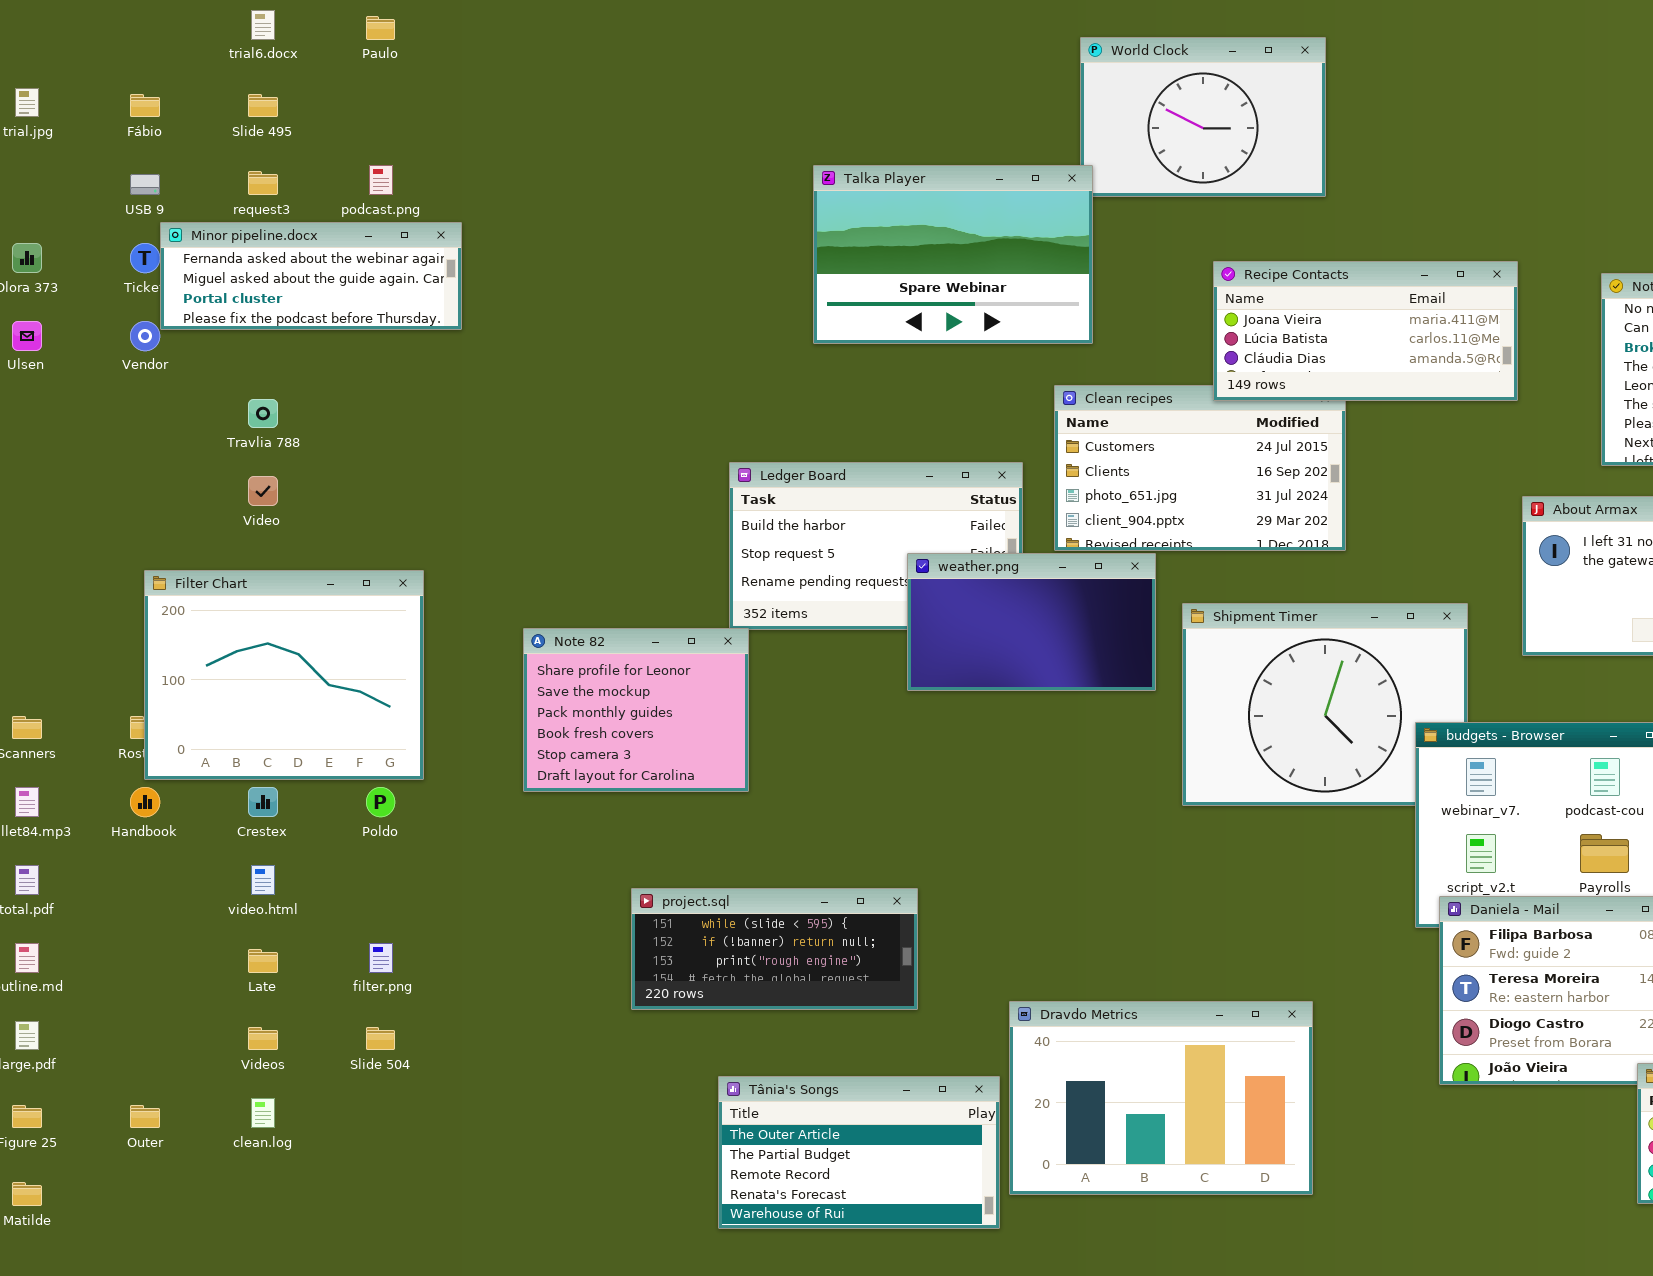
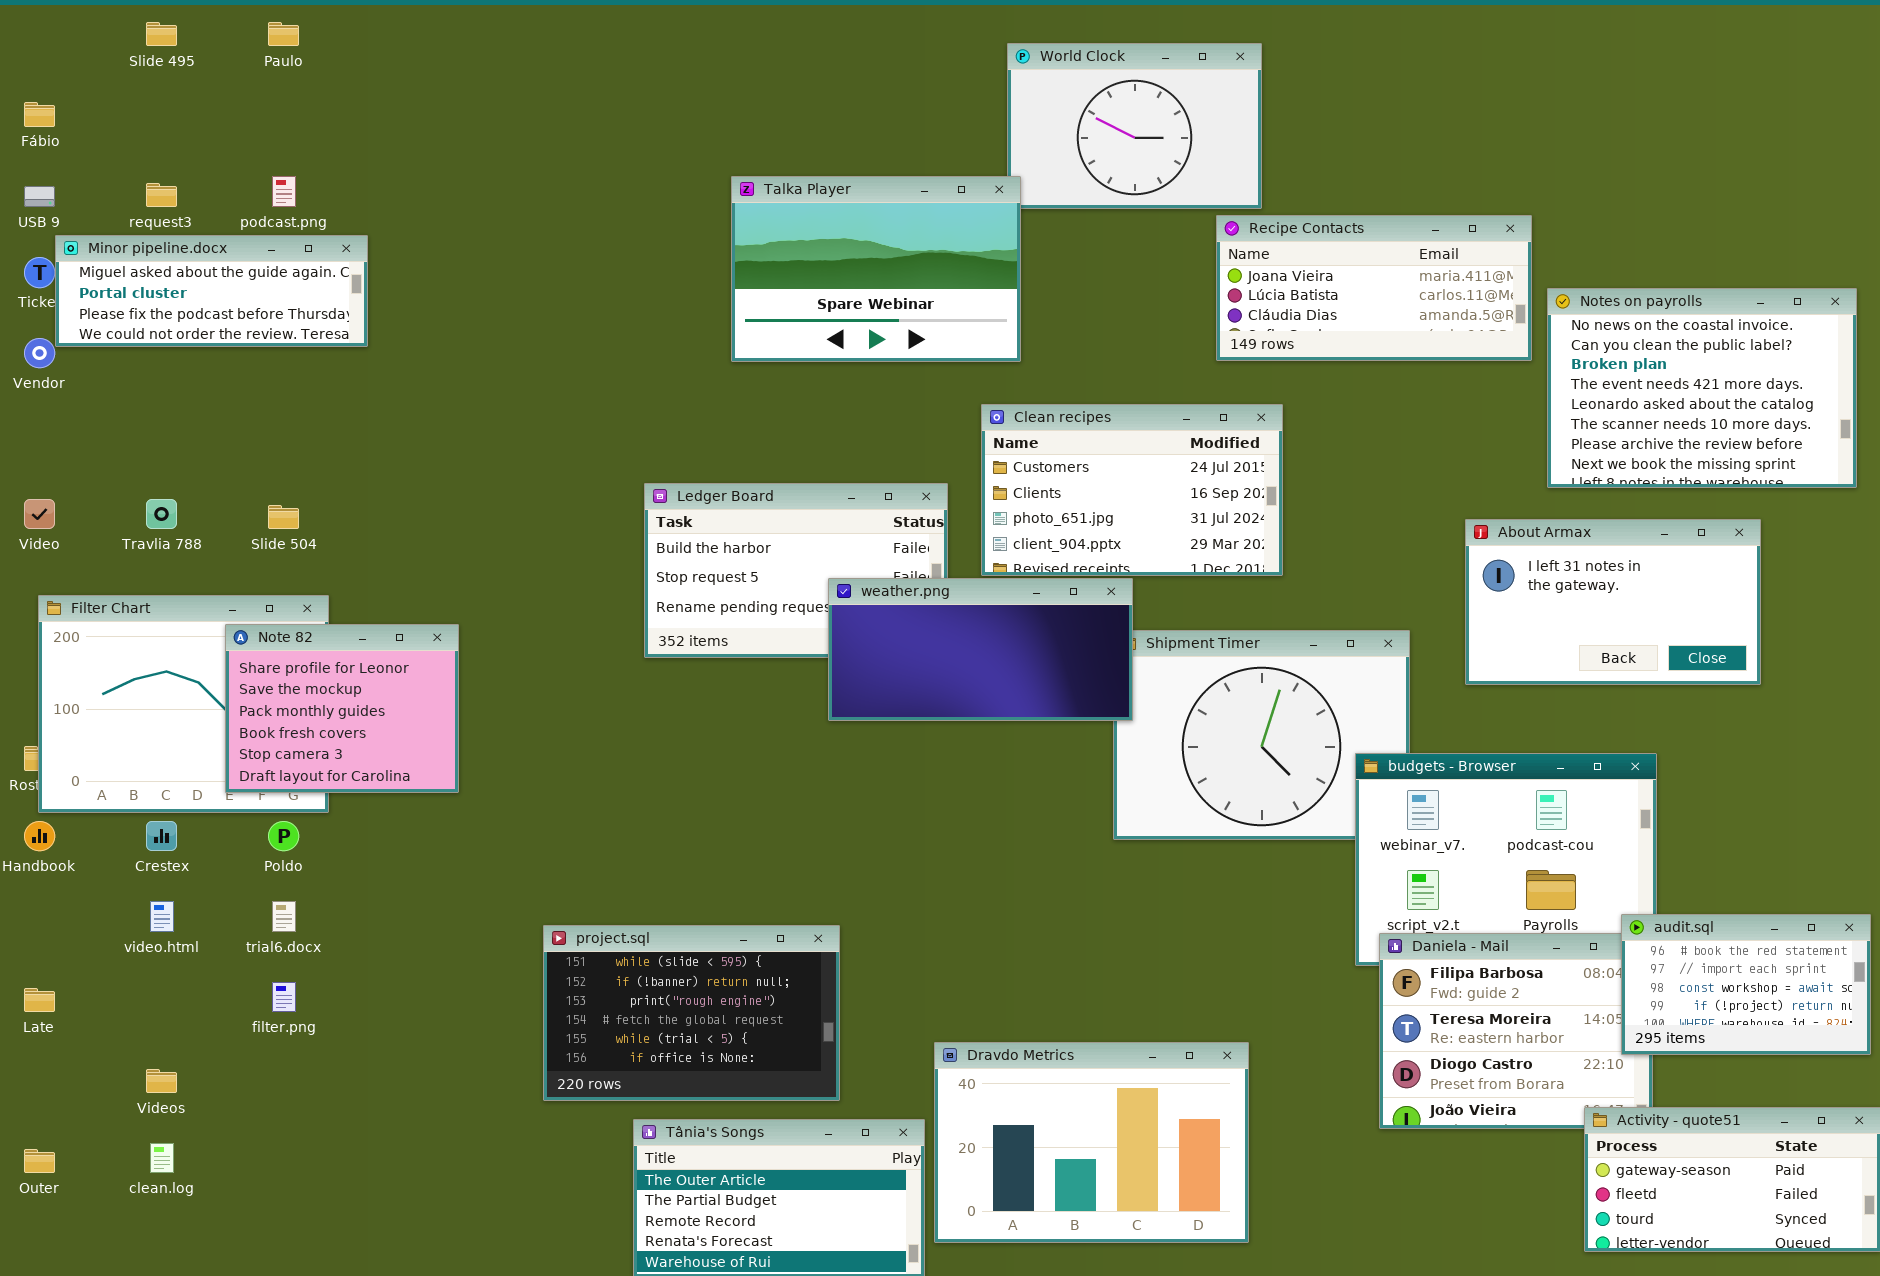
trial6.docx: [251,10,275,40] -> [272,901,296,932], moved
Slide 495: [248,94,278,117] -> [146,22,177,46], moved
Minor pipeline.docx: [160,222,462,330] -> [55,235,368,347], scrolled down 1 row
Recipe Contacts: [1213,261,1518,401] -> [1216,215,1532,361], moved
Travlia 788: [248,399,278,428] -> [146,499,177,529], moved
Video: [248,476,278,506] -> [24,499,55,529], moved
weather.png: [907,553,1156,691] -> [828,578,1133,721], resized
Note 82: [523,628,749,792] -> [225,624,459,793], moved
project.sql: [631,888,918,1010] -> [543,925,840,1101], resized
Late: [248,949,278,973] -> [24,988,55,1012], moved
Slide 504: [366,1027,395,1050] -> [268,505,299,529], moved

